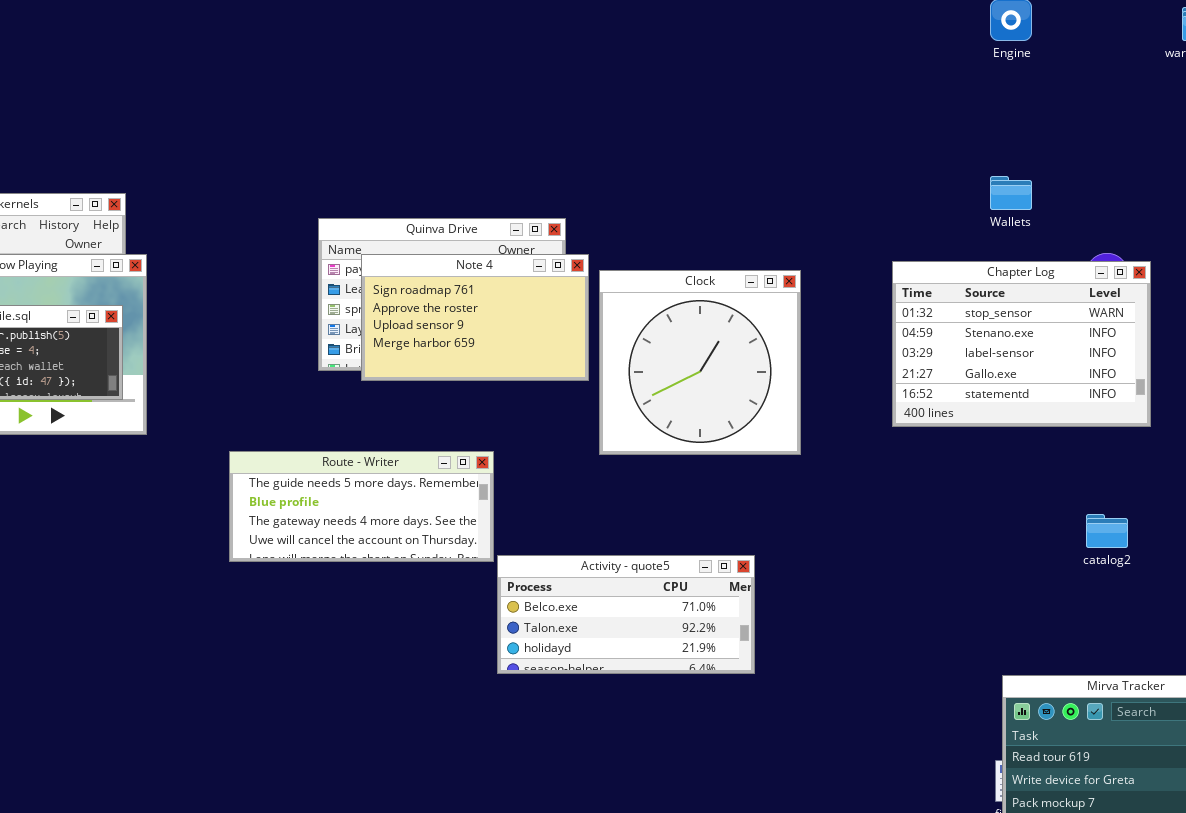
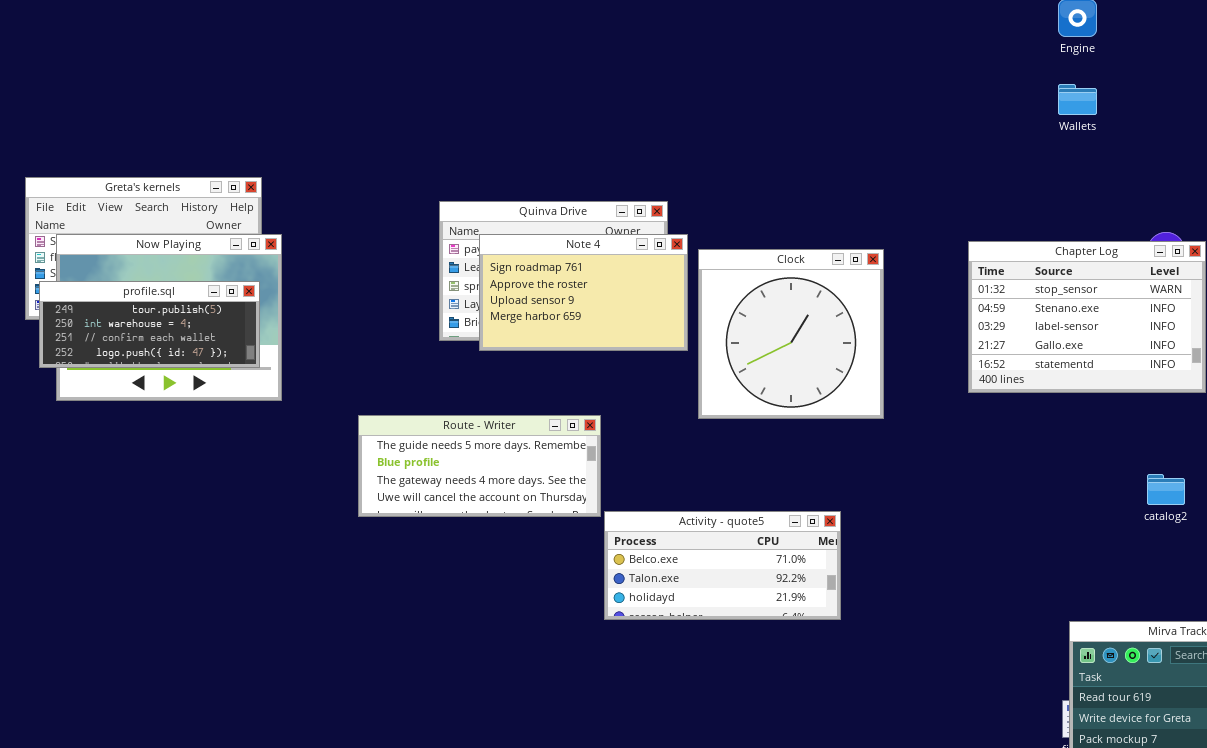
Wallets: [990,176,1032,210] -> [1058,84,1097,115], moved

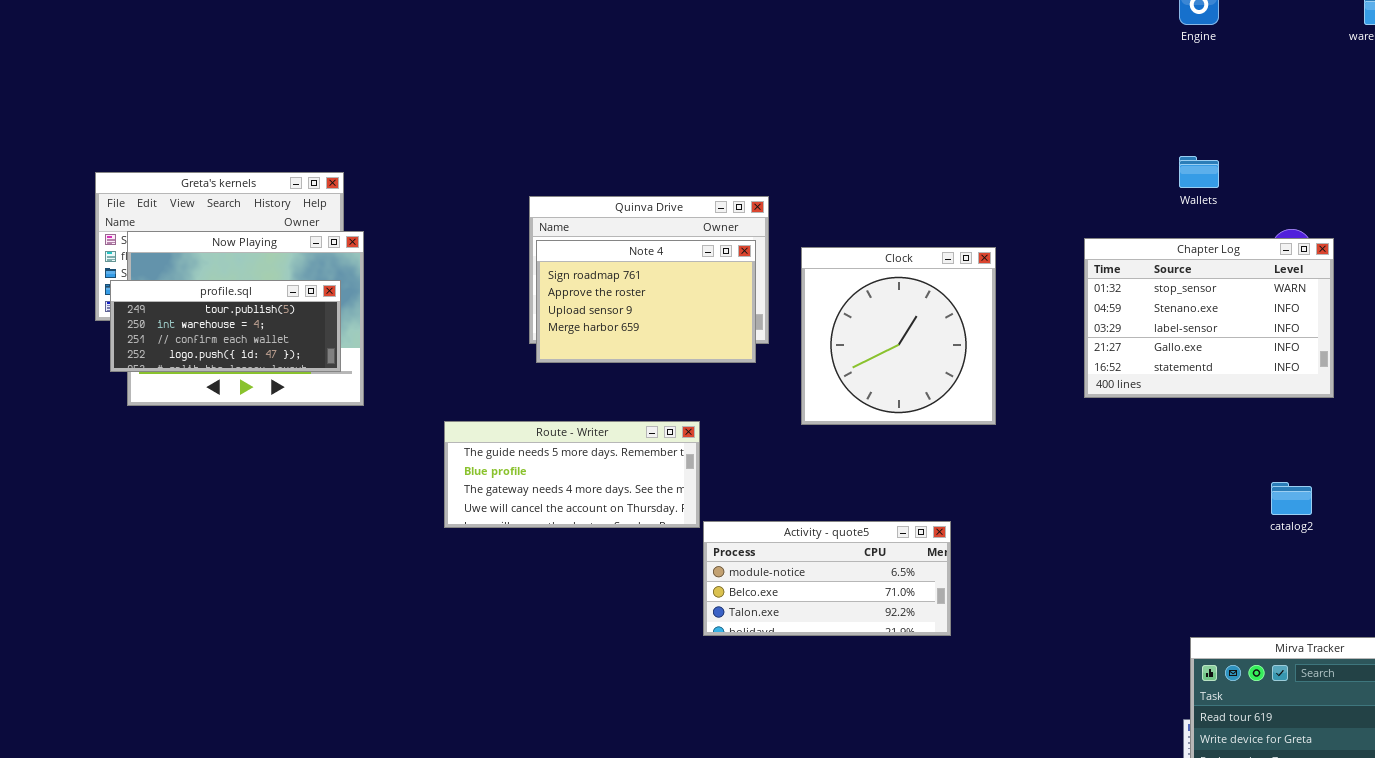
Wallets: [1058,84,1097,115] -> [1179,156,1219,188], moved
Note 4: [479,234,688,351] -> [536,240,756,363], moved
Activity - quote5: [604,511,841,620] -> [703,521,951,636], scrolled up 1 row

